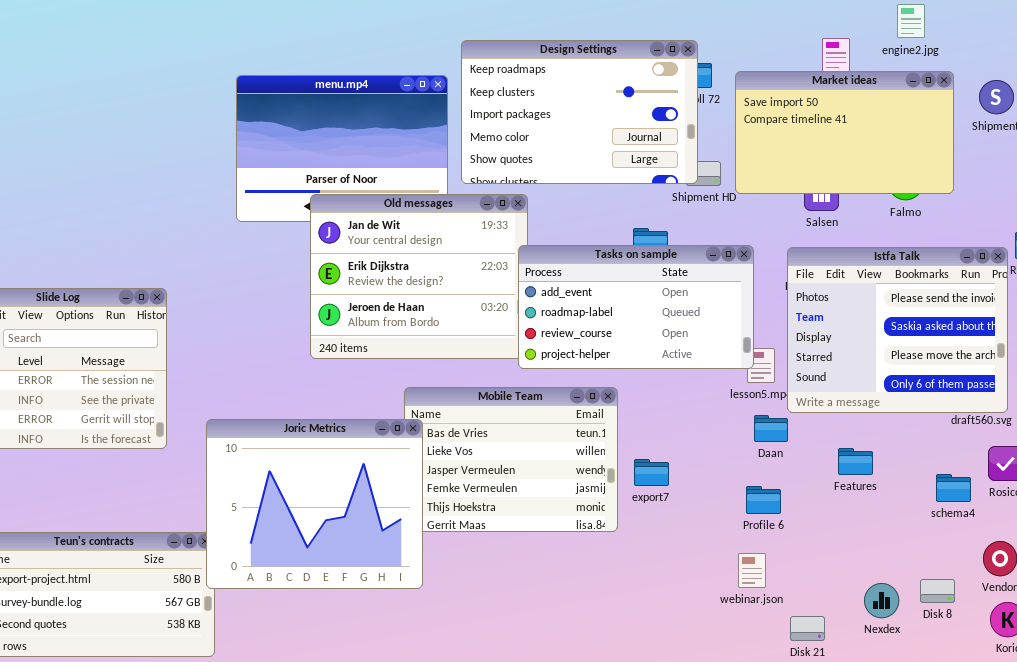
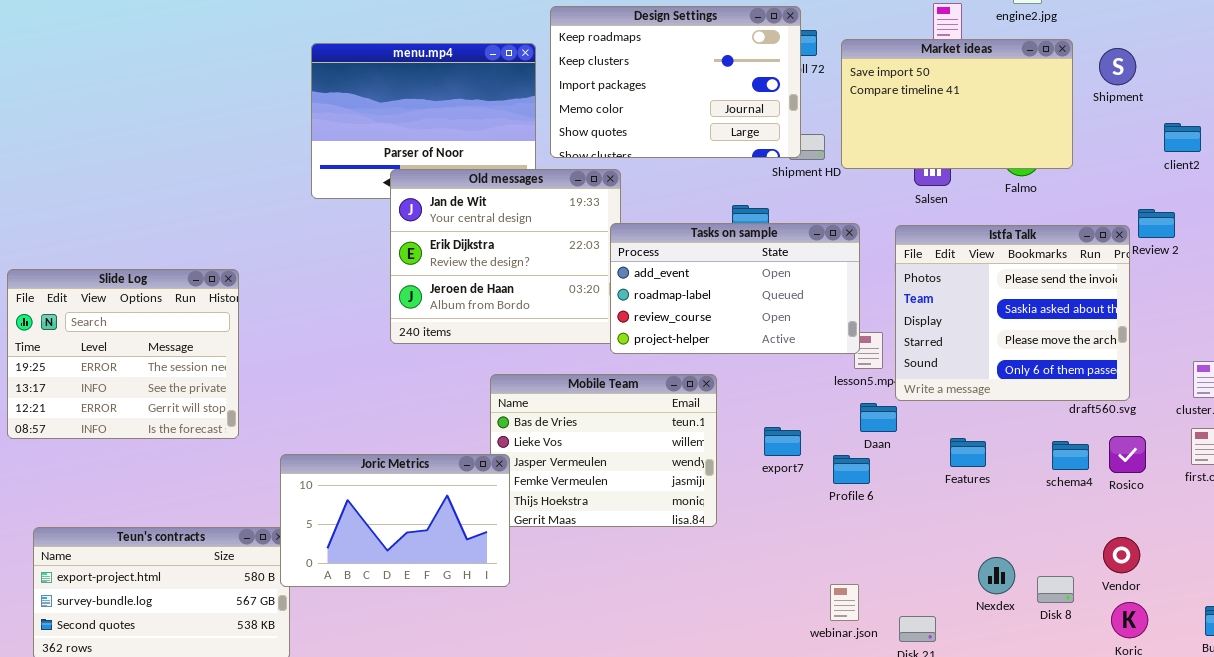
Joric Metrics: [206,419,423,589] -> [280,454,510,587], resized
export7: [634,459,669,486] -> [764,427,801,456], moved
schema4: [936,474,971,502] -> [1052,441,1089,470], moved
Profile 6: [746,486,781,514] -> [833,455,870,484], moved
webinar.json: [738,553,766,588] -> [830,584,859,621], moved
Nexdex: [864,583,899,618] -> [978,557,1015,594], moved

